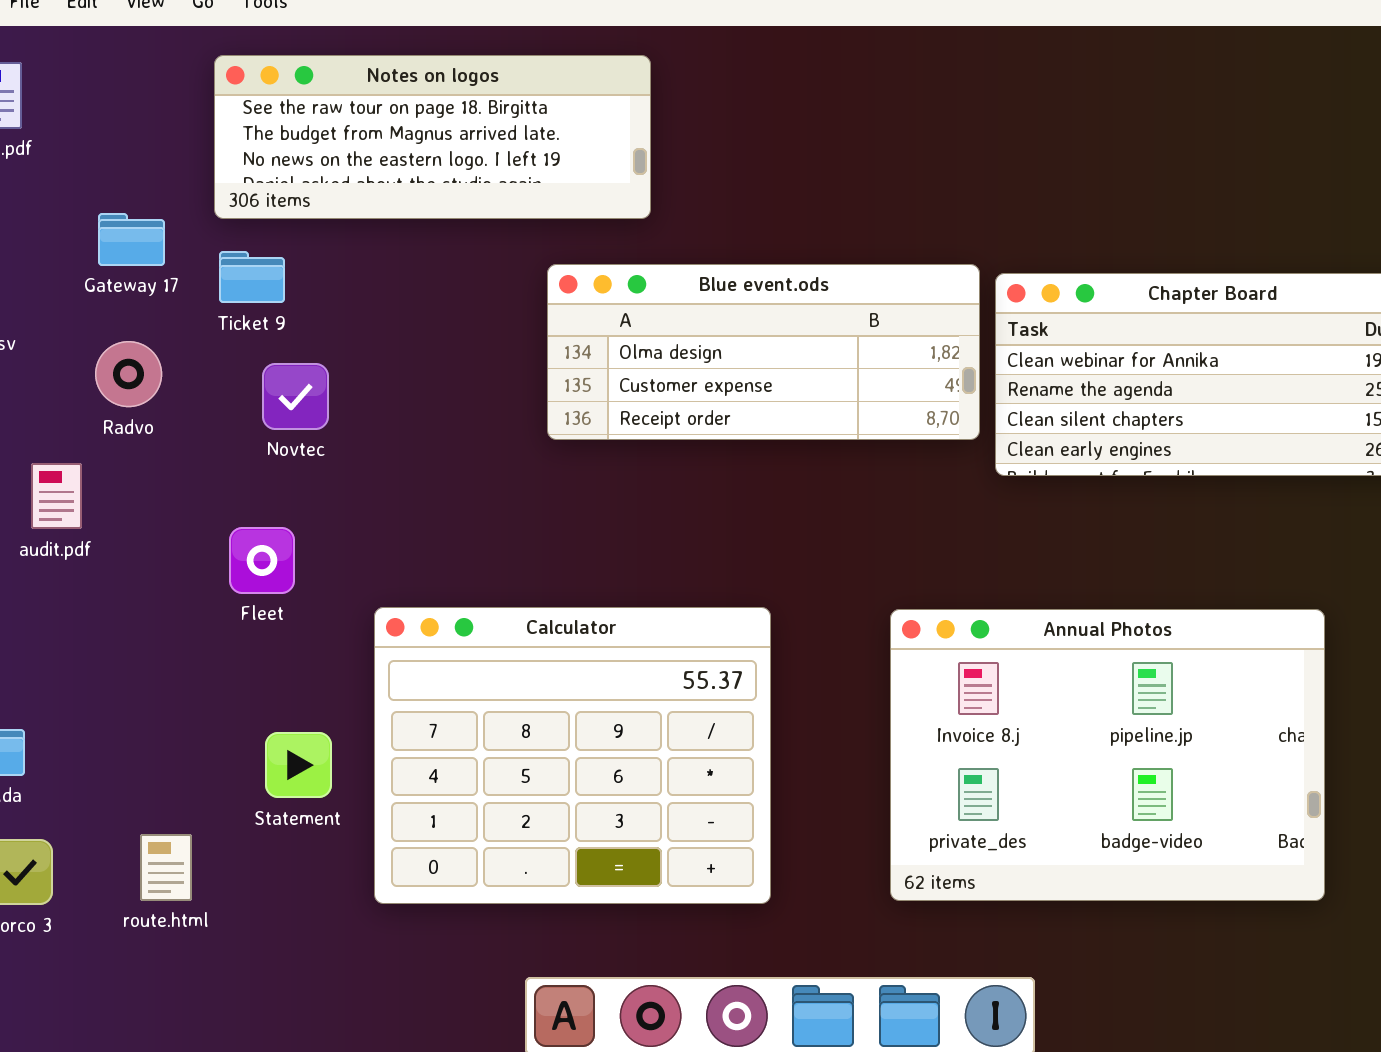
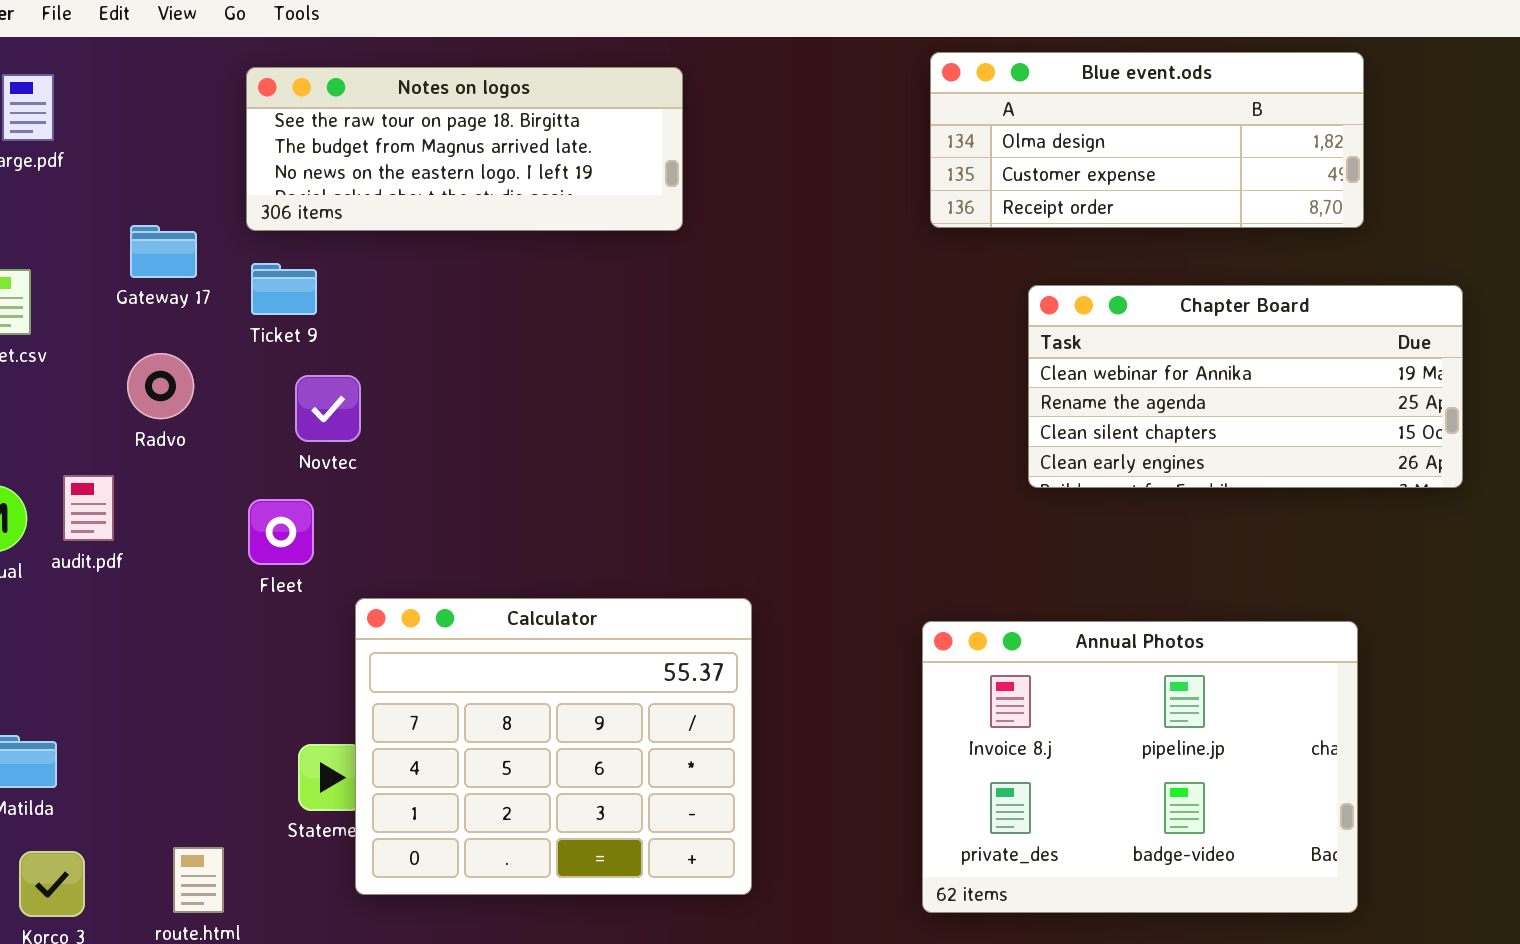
Blue event.ods: [547,264,980,440] -> [930,52,1364,228], moved
Fleet: [229,527,295,594] -> [248,499,314,565], moved
Calculator: [374,607,771,904] -> [355,598,752,895], moved

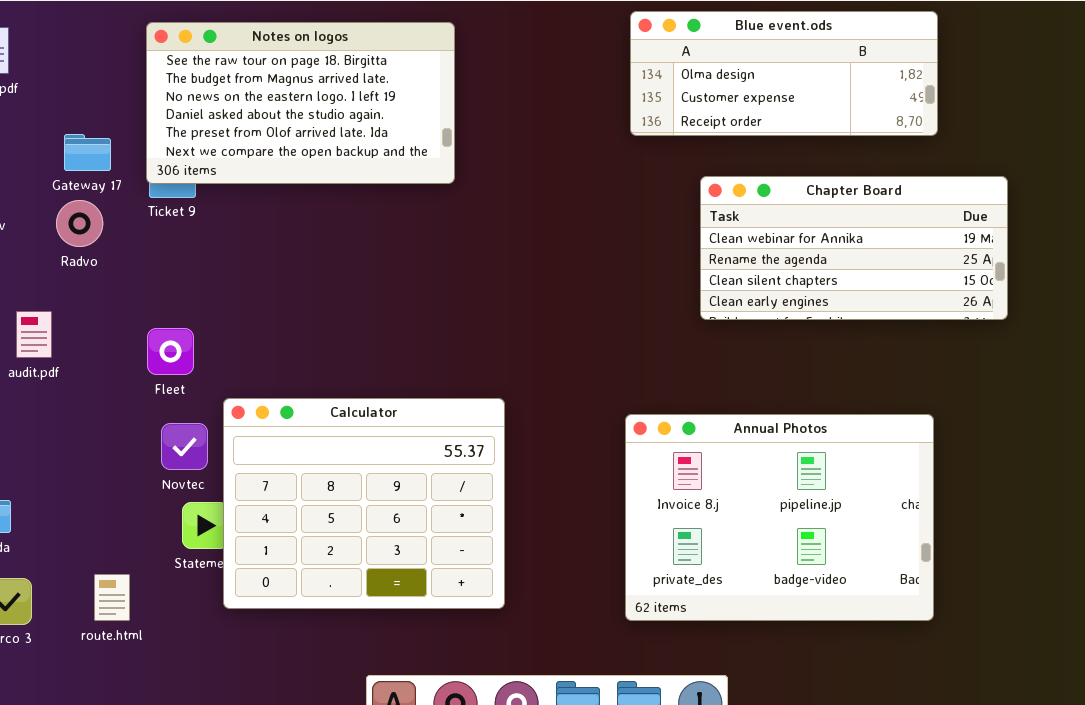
Notes on logos: [246,67,683,231] -> [146,22,455,184], resized
Radvo: [127,353,194,419] -> [56,200,103,247], moved
Novtec: [295,375,361,442] -> [161,423,208,470], moved

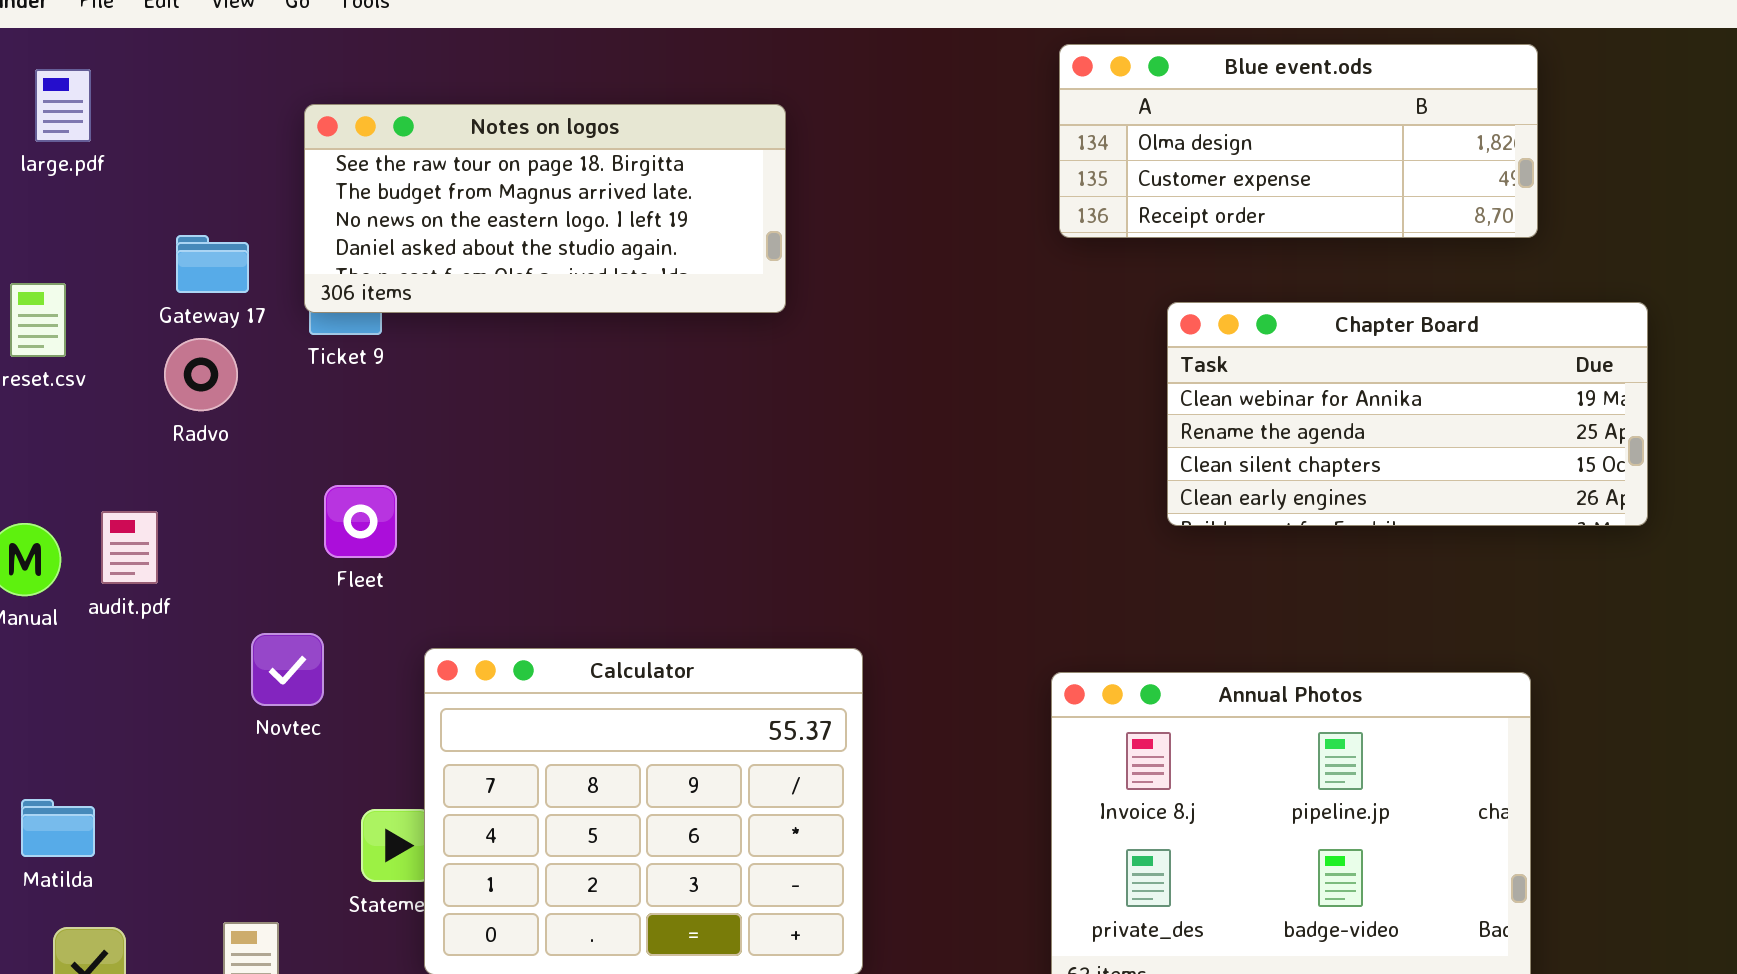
Notes on logos: [146,22,455,184] -> [304,104,786,313], resized
Fleet: [147,328,194,375] -> [324,485,397,558], moved
Novtec: [161,423,208,470] -> [251,633,324,706], moved

